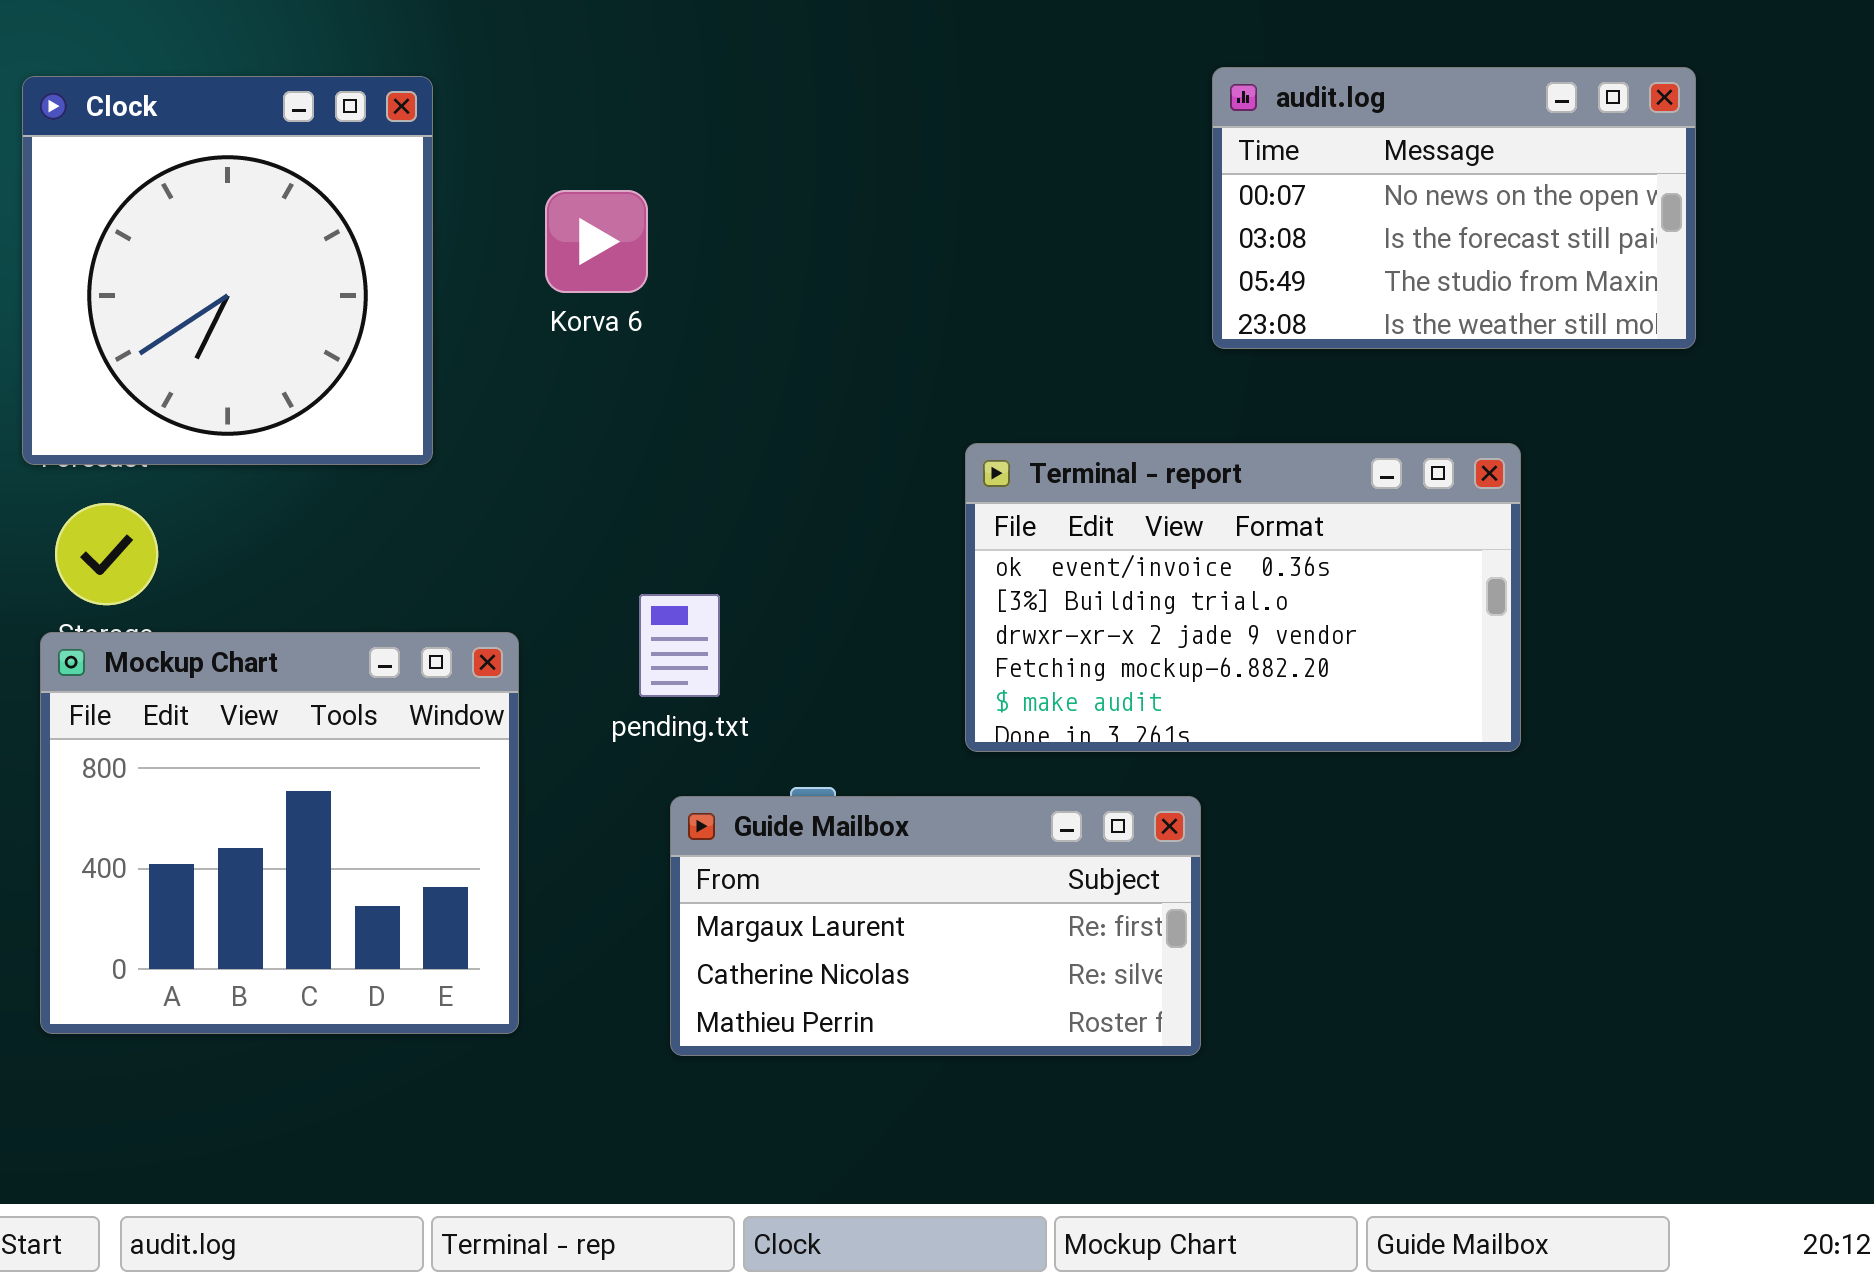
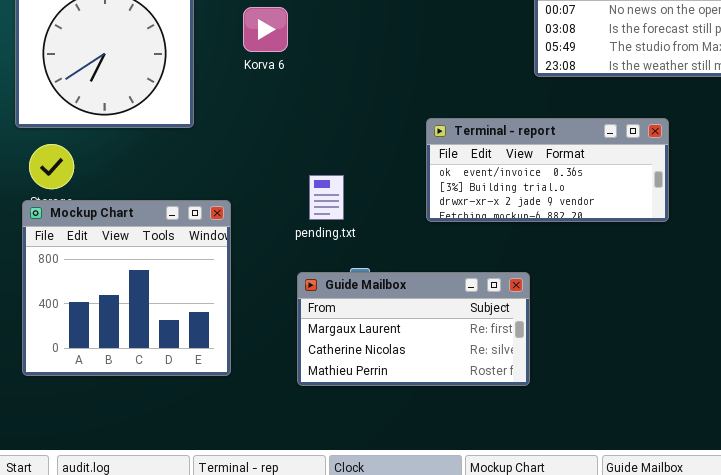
Terminal - report: [965,443,1521,752] -> [426,118,669,222], resized
pending.txt: [639,594,720,697] -> [309,175,344,220], moved

